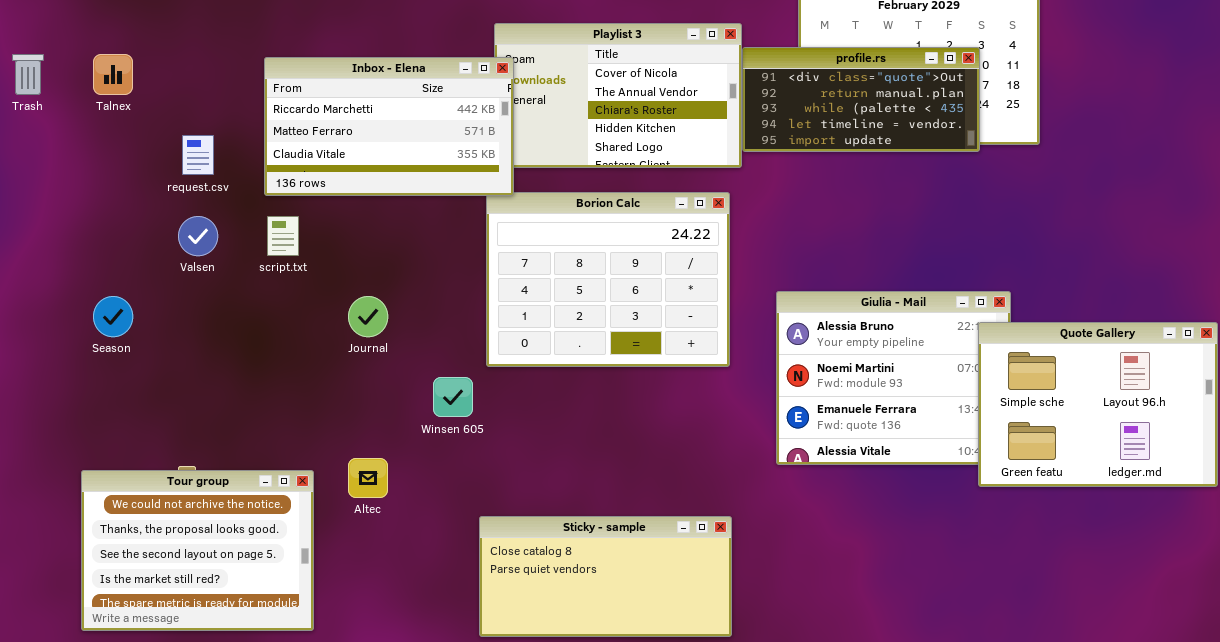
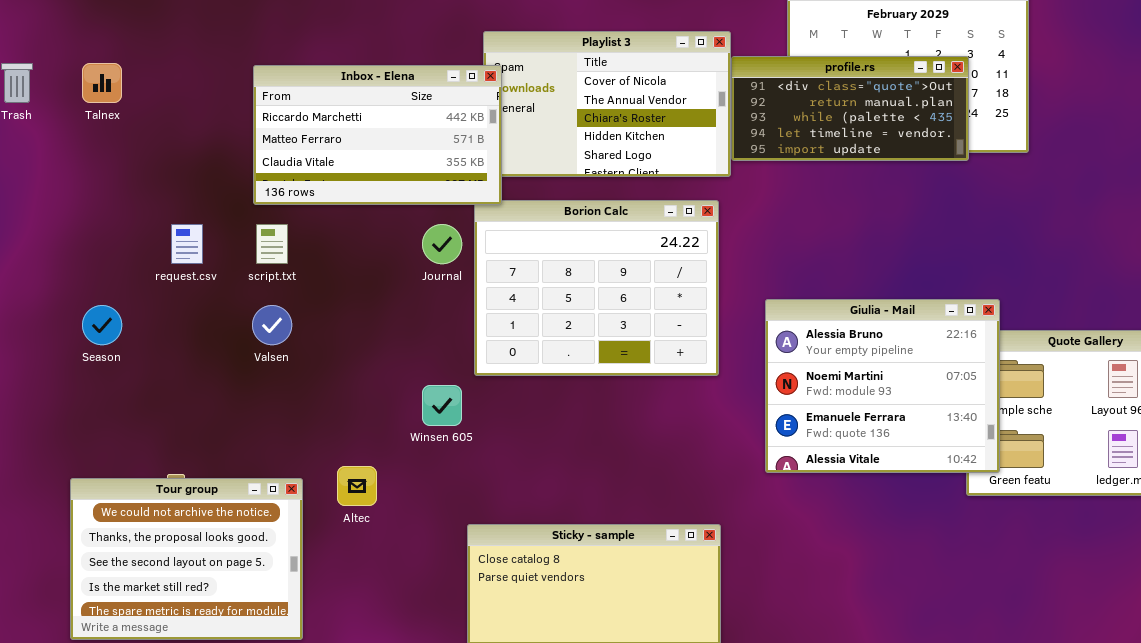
request.csv: [182,135,214,175] -> [171,224,203,264], moved
Valsen: [178,216,218,256] -> [252,305,292,345], moved
Giulia - Mail: [776,291,1011,465] -> [765,299,1000,473], raised
Journal: [348,296,388,337] -> [422,224,462,264], moved

